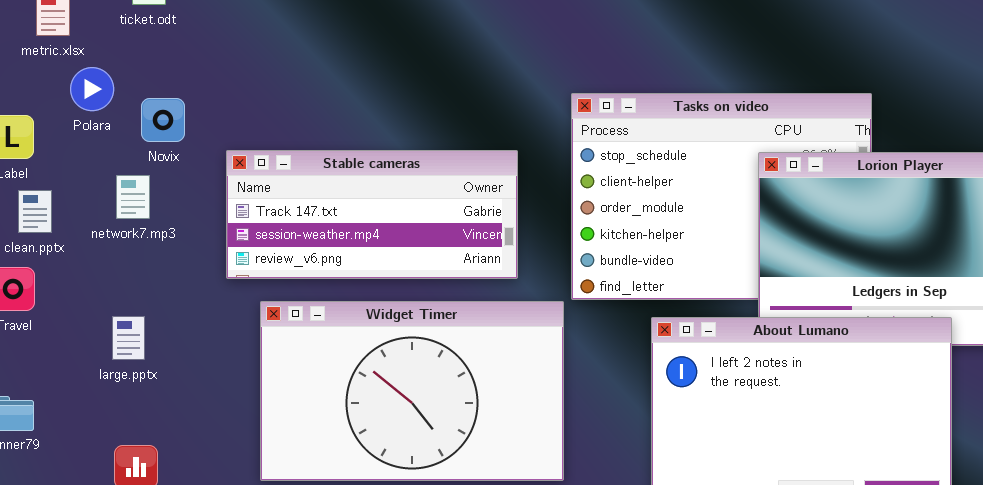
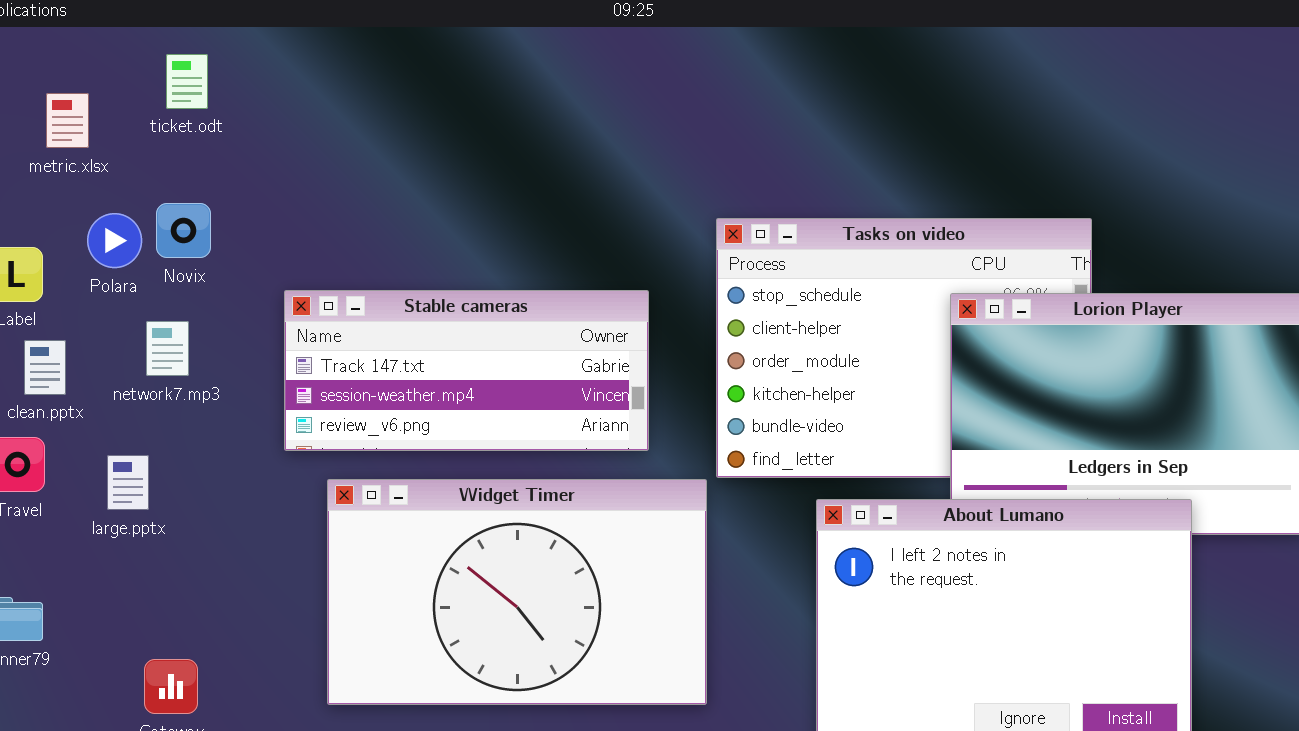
Polara: [70,67,114,111] -> [87,213,142,268], moved
Novix: [141,98,185,142] -> [156,203,211,258], moved
large.pptx: [112,316,145,360] -> [107,455,149,510], moved

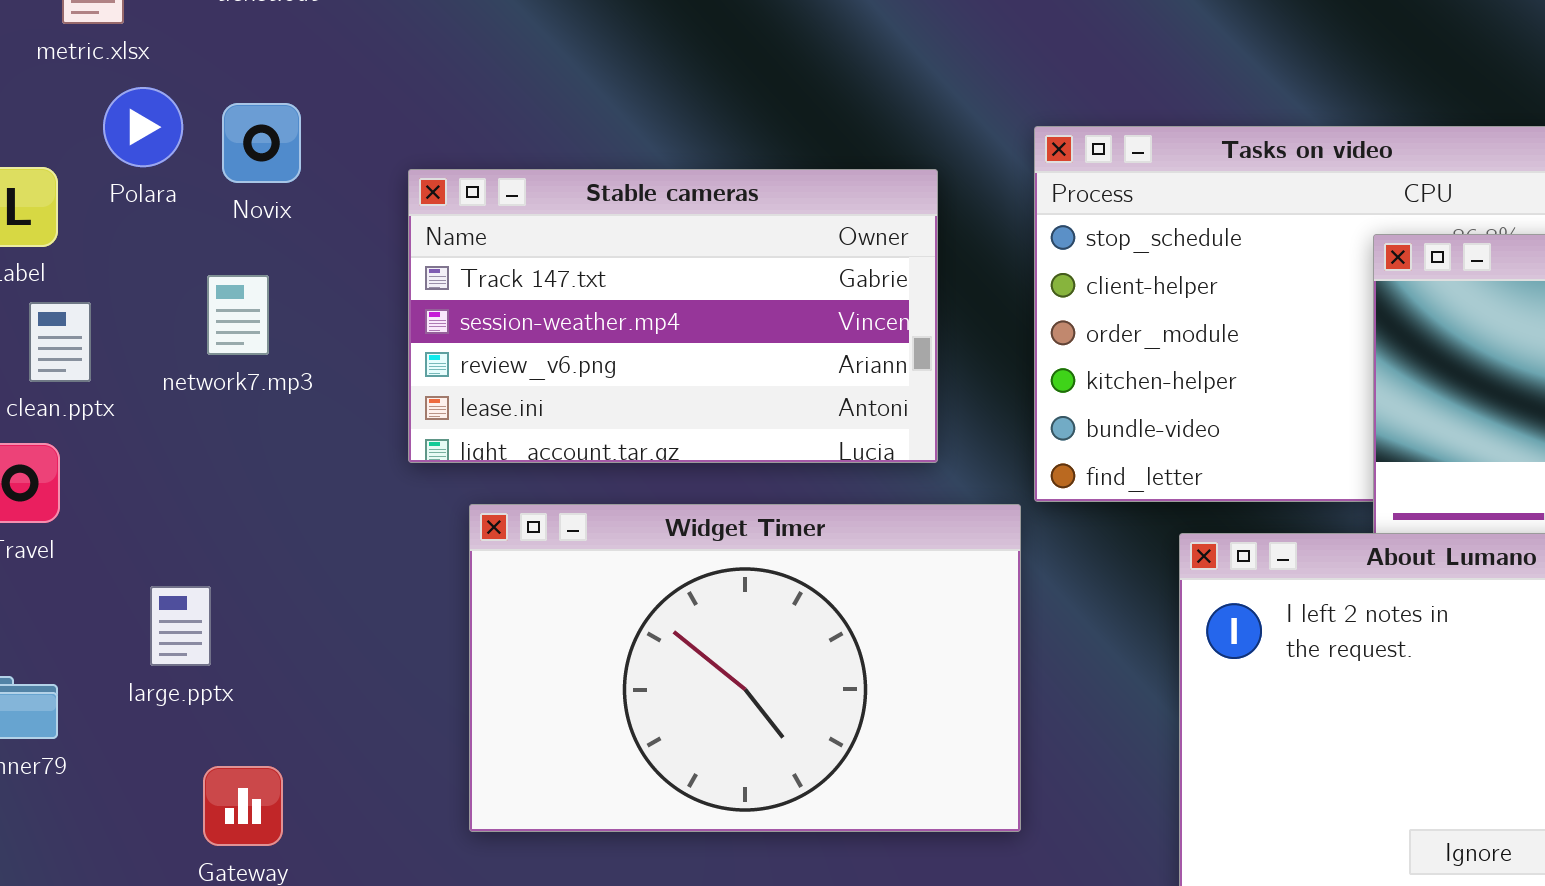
Polara: [87,213,142,268] -> [103,87,183,167], moved
Stable cameras: [284,290,649,451] -> [408,169,938,463], resized
large.pptx: [107,455,149,510] -> [150,586,211,666], moved

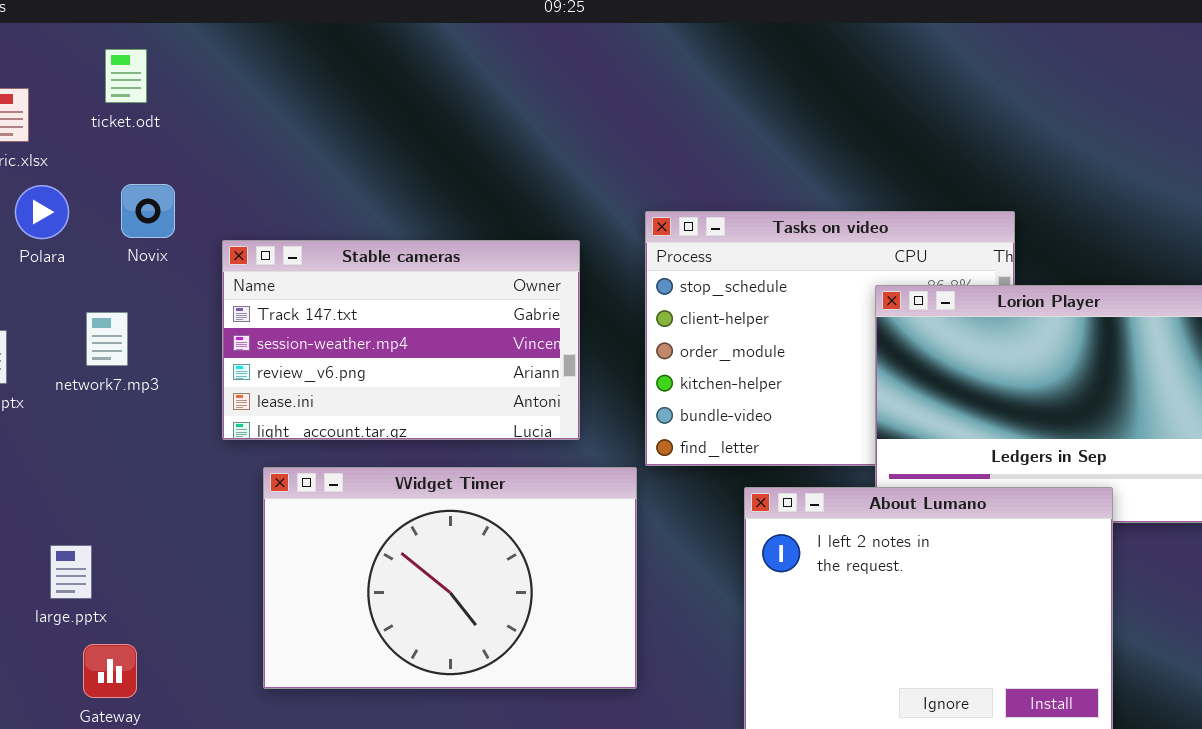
Novix: [222,103,301,183] -> [121,184,175,238], moved
large.pptx: [150,586,211,666] -> [50,545,92,599], moved

